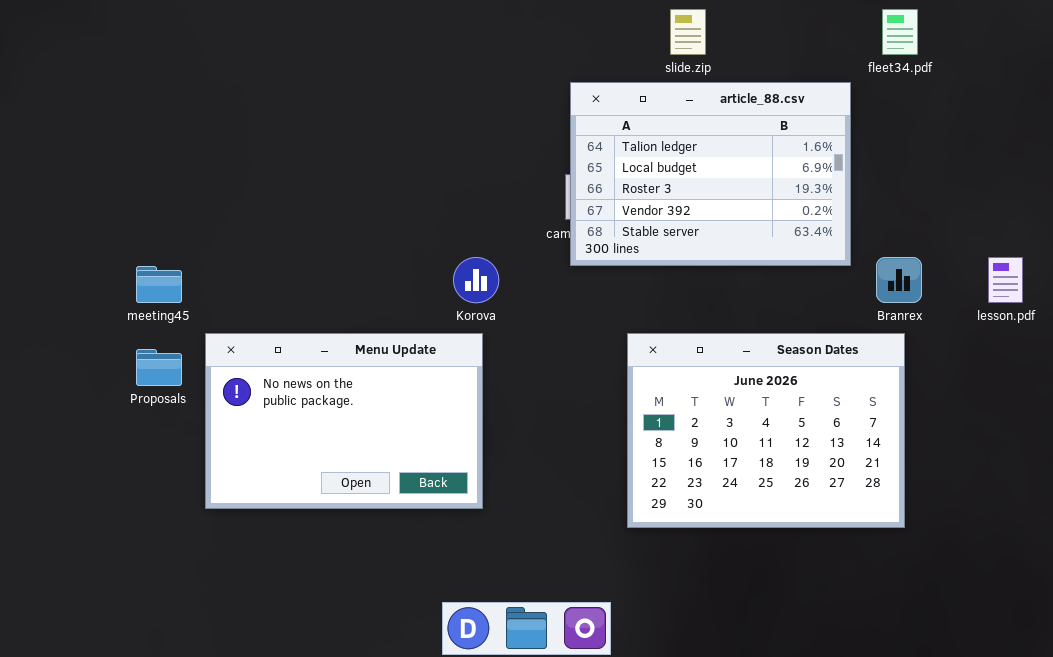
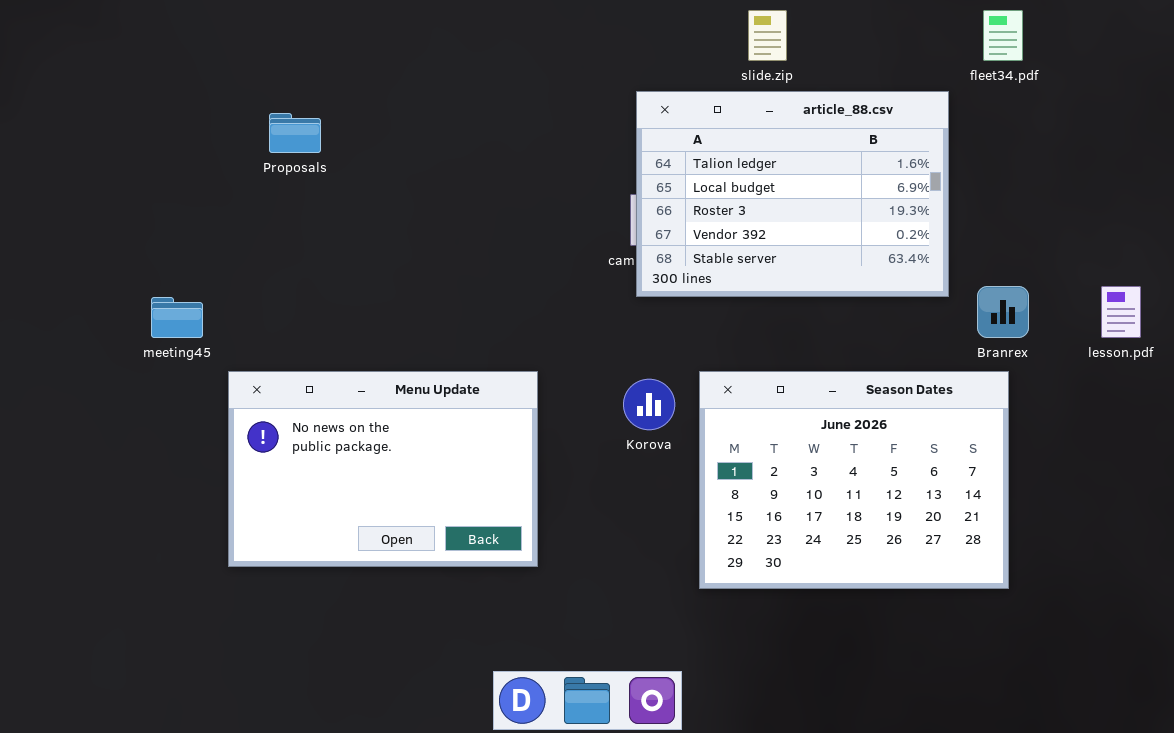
Korova: [453,257,499,303] -> [623,379,675,430], moved
Proposals: [136,349,182,386] -> [269,113,321,153], moved

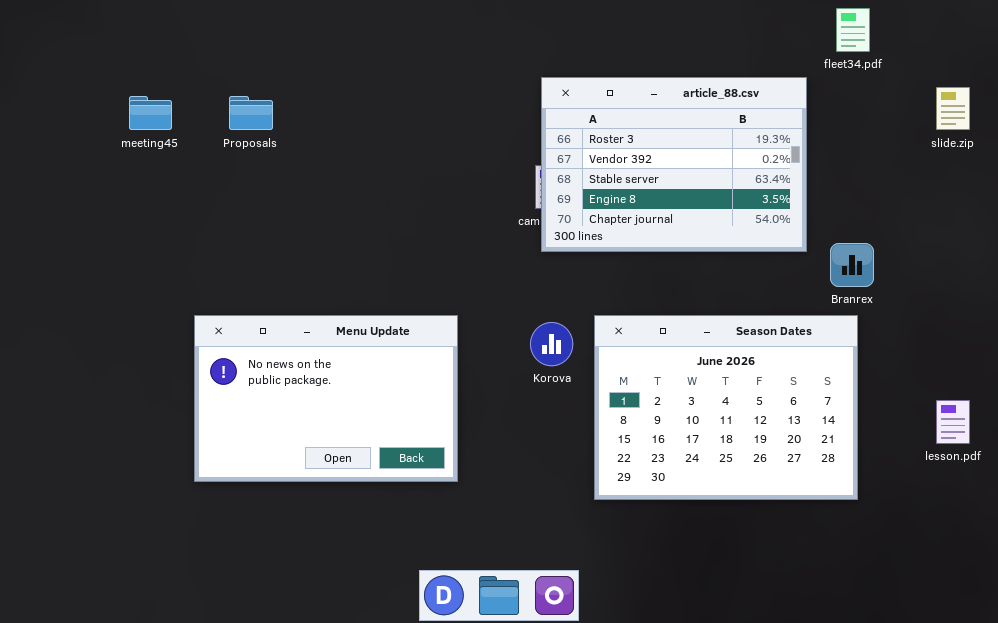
slide.zip: [748,10,787,61] -> [936,87,970,130], moved
article_88.csv: [636,91,949,297] -> [541,77,807,252], scrolled down 2 rows
lesson.pdf: [1101,286,1141,338] -> [936,400,970,444], moved
meeting45: [151,297,203,338] -> [129,96,172,130], moved

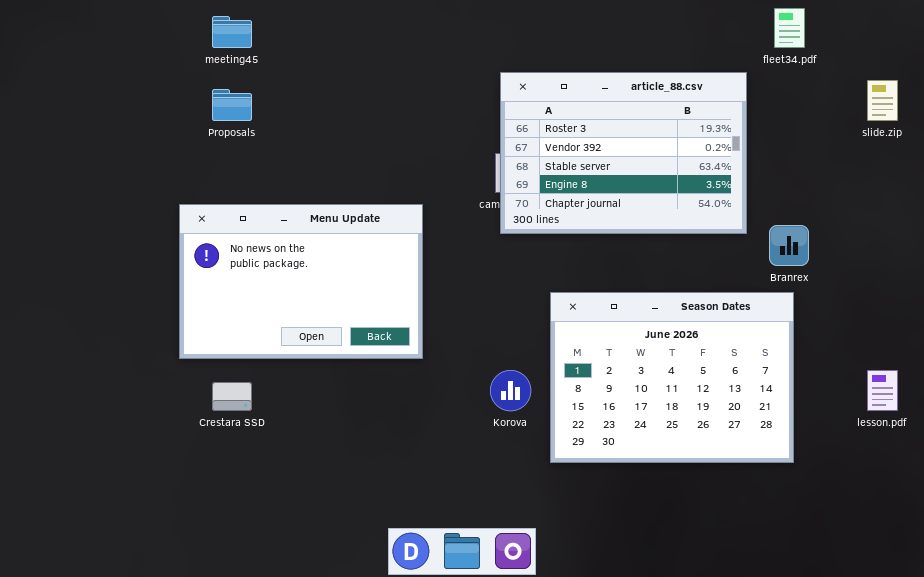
meeting45: [129,96,172,130] -> [212,16,252,48], moved
Menu Update: [194,315,458,482] -> [179,204,423,359], moved
Korova: [530,322,573,366] -> [490,370,531,411], moved

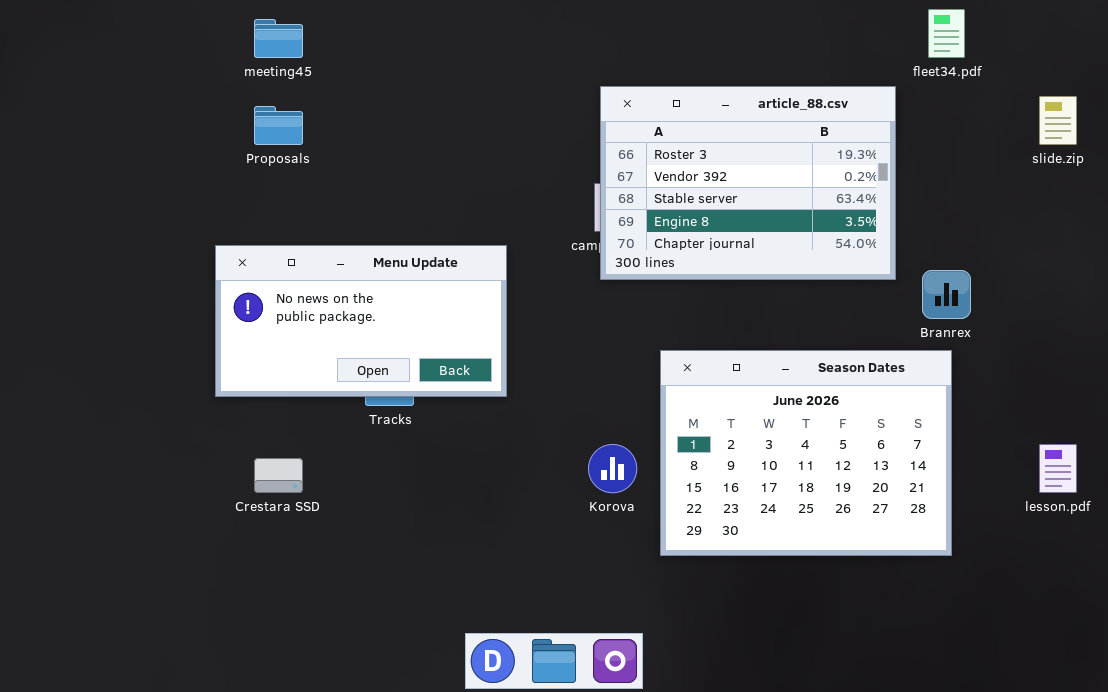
Menu Update: [179,204,423,359] -> [215,245,507,397], resized

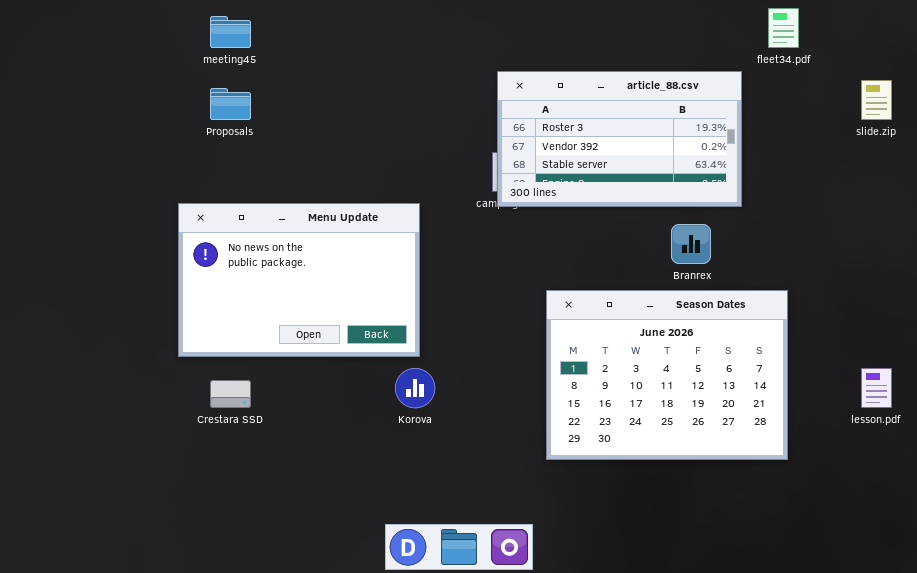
article_88.csv: [600,86,896,280] -> [497,71,742,207], resized
Menu Update: [215,245,507,397] -> [178,203,420,357], resized
Branrex: [922,270,971,319] -> [671,224,711,264], moved
Korova: [588,444,637,493] -> [395,368,435,408], moved

